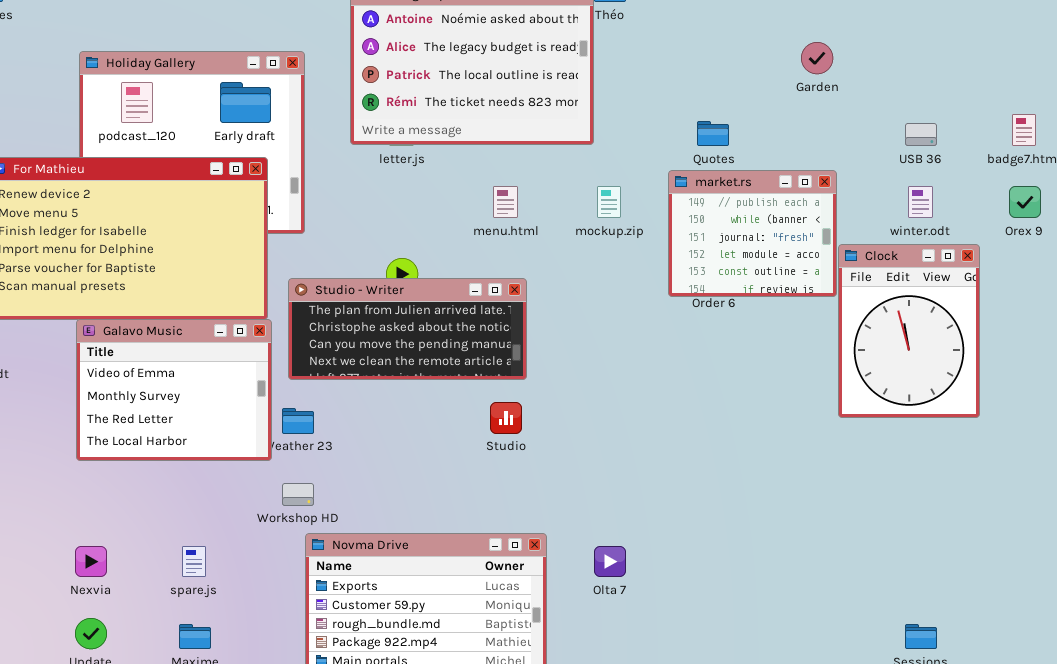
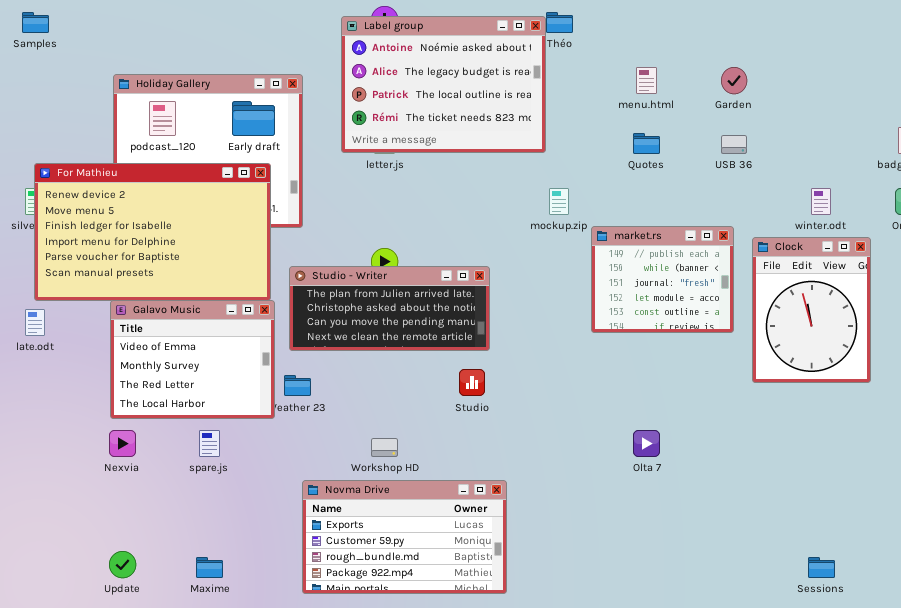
USB 36: [905,123,937,146] -> [721,135,747,154], moved
market.rs: [668,170,837,297] -> [591,226,734,333], moved
menu.html: [493,186,518,218] -> [636,67,657,94], moved
Workshop HD: [282,483,314,506] -> [371,438,398,457], moved
Nexvia: [75,546,107,577] -> [109,430,136,457], moved
spare.js: [182,546,206,577] -> [199,430,220,457], moved
Olta 7: [594,546,626,577] -> [633,430,660,457], moved

